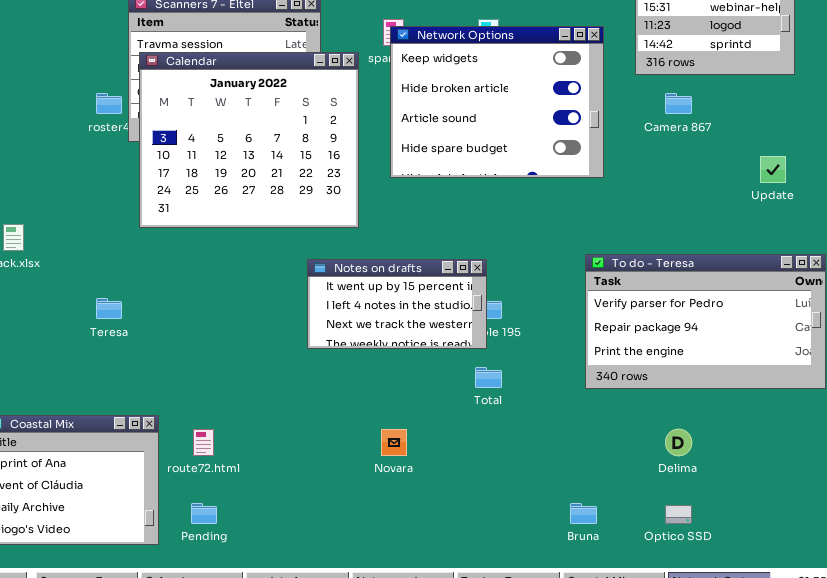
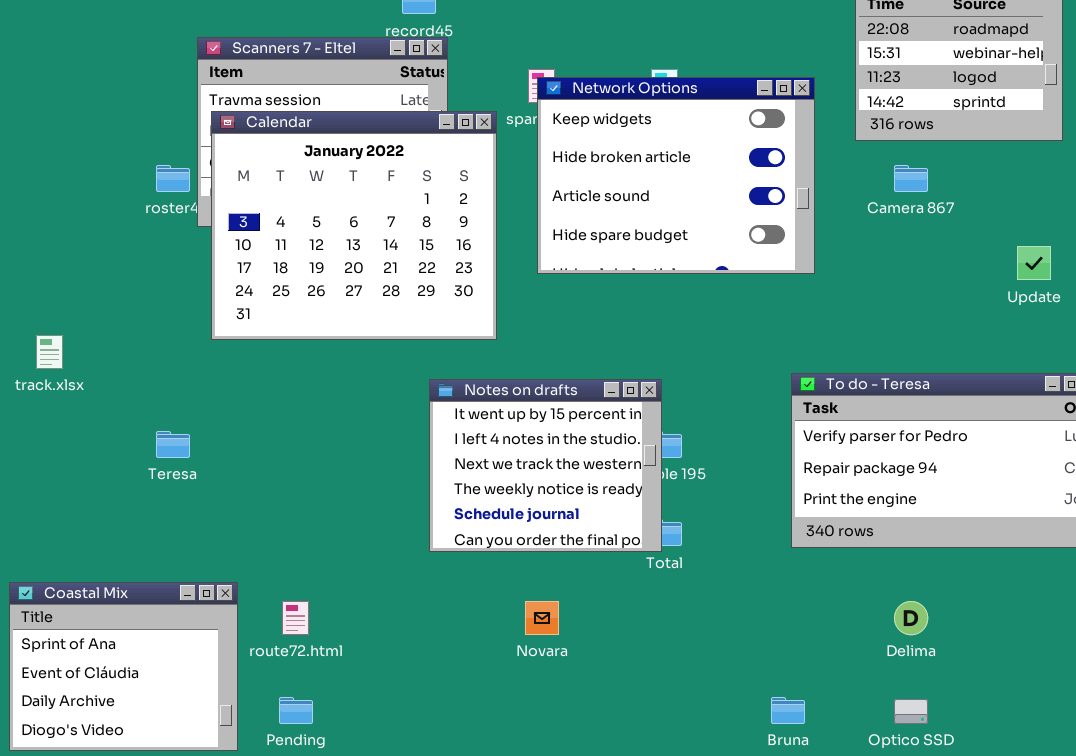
Notes on drafts: [307,259,487,349] -> [429,379,662,552], resized

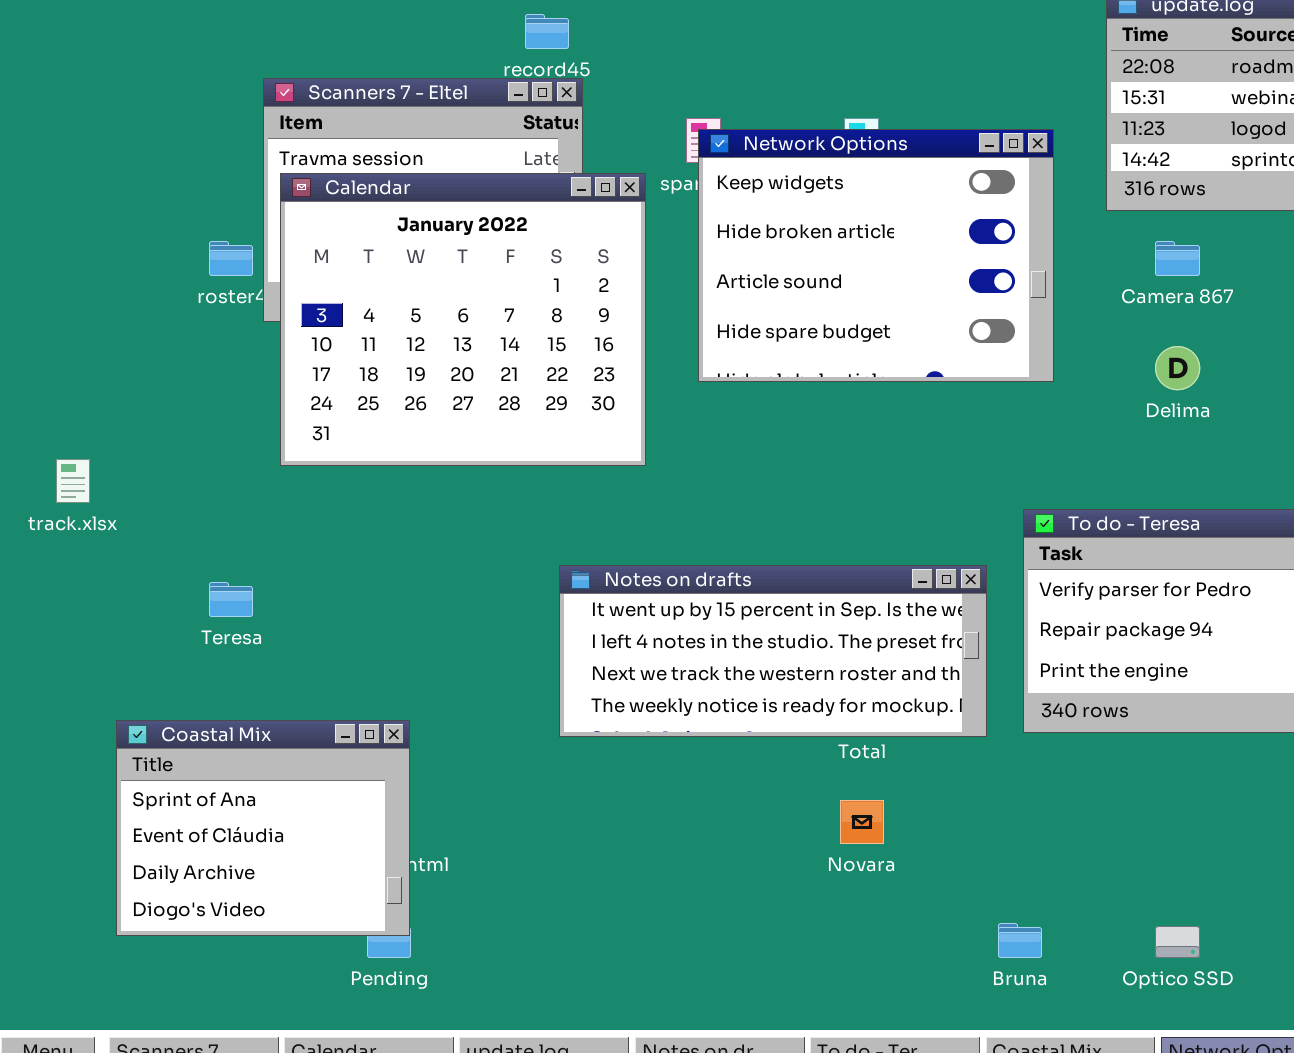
Notes on drafts: [429,379,662,552] -> [559,565,987,737], resized
Coastal Mix: [9,582,238,751] -> [116,720,410,936], moved
Novara: [525,601,559,635] -> [840,800,884,844], moved
Delima: [894,601,928,635] -> [1155,346,1200,390], moved

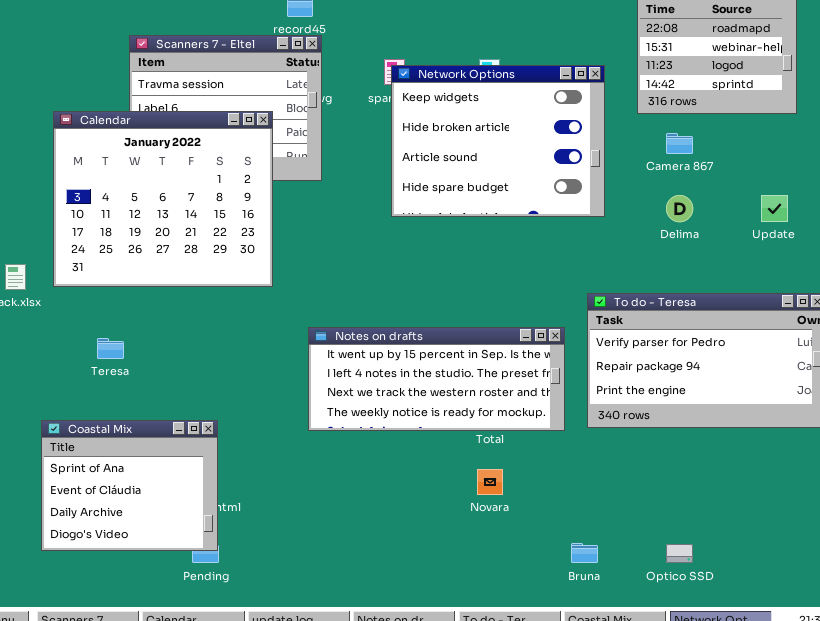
Calendar: [280,173,646,466] -> [53,111,273,287], moved

